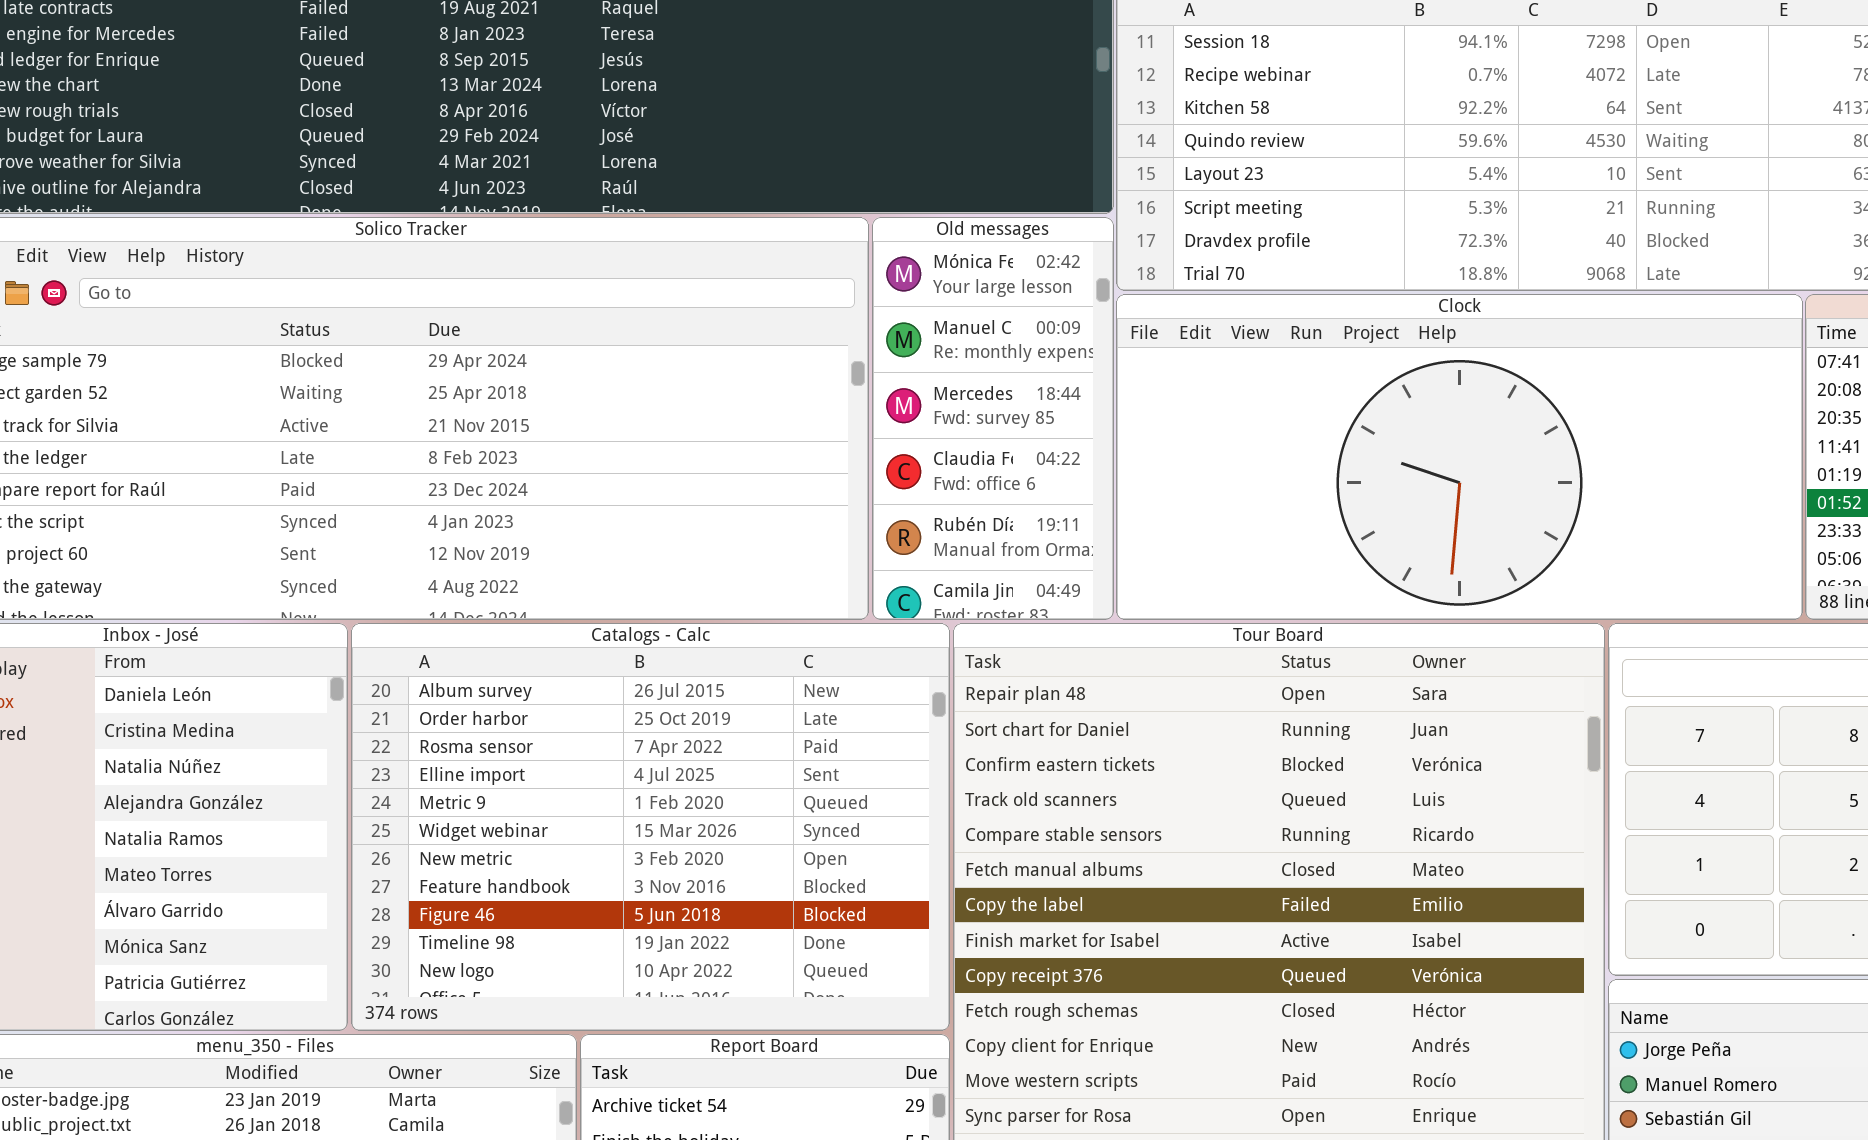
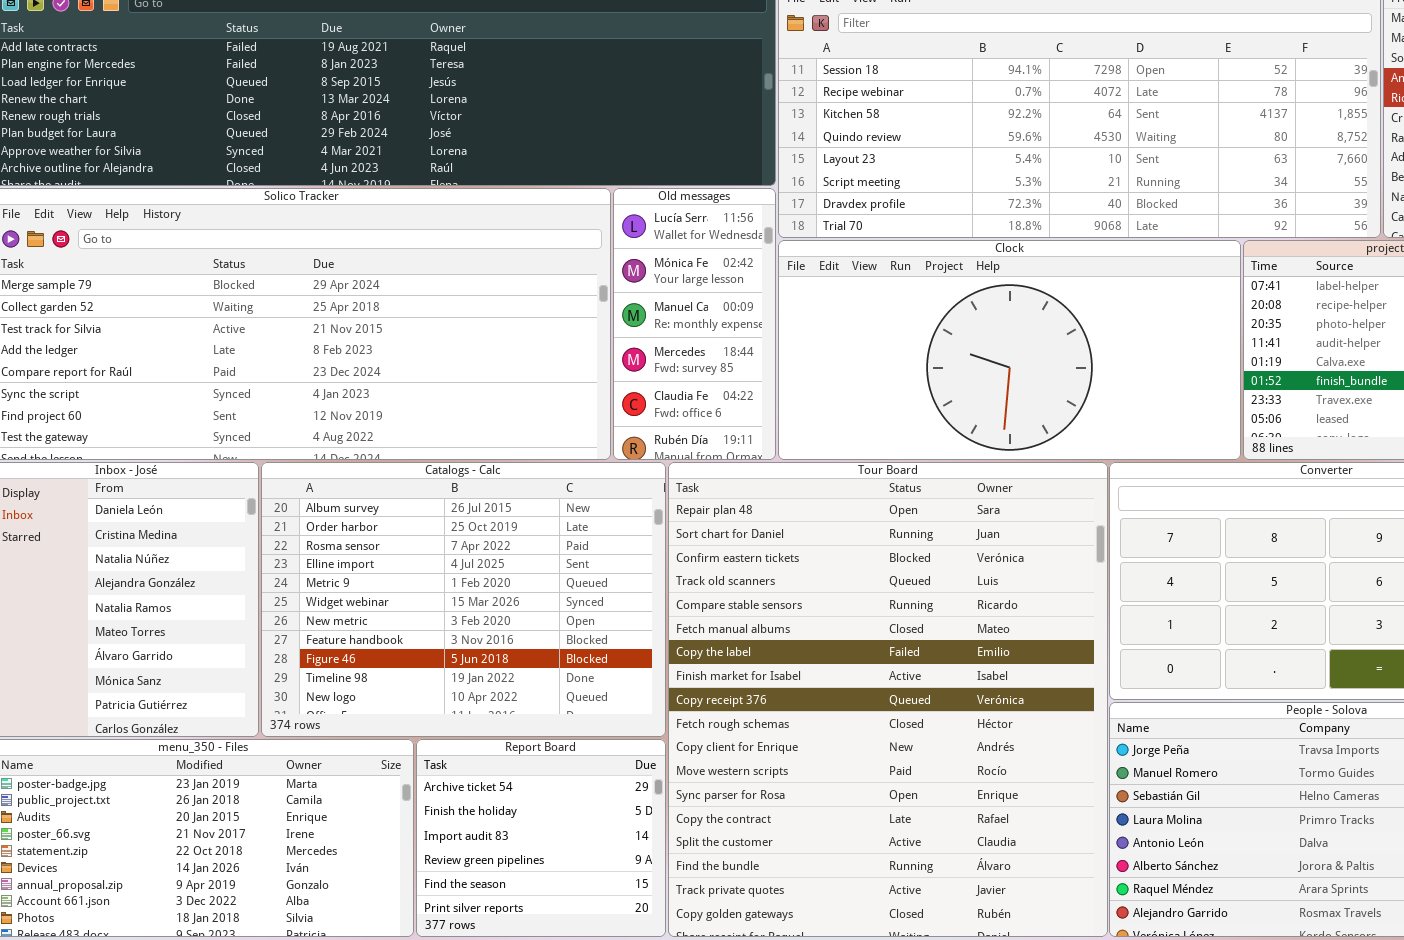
Old messages: [872,217,1114,620] -> [613,188,776,460], scrolled up 1 row

